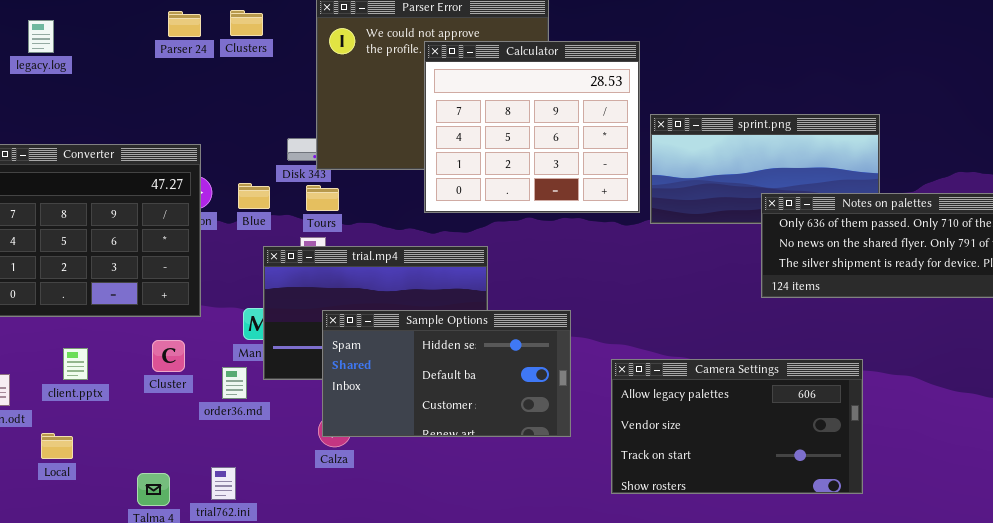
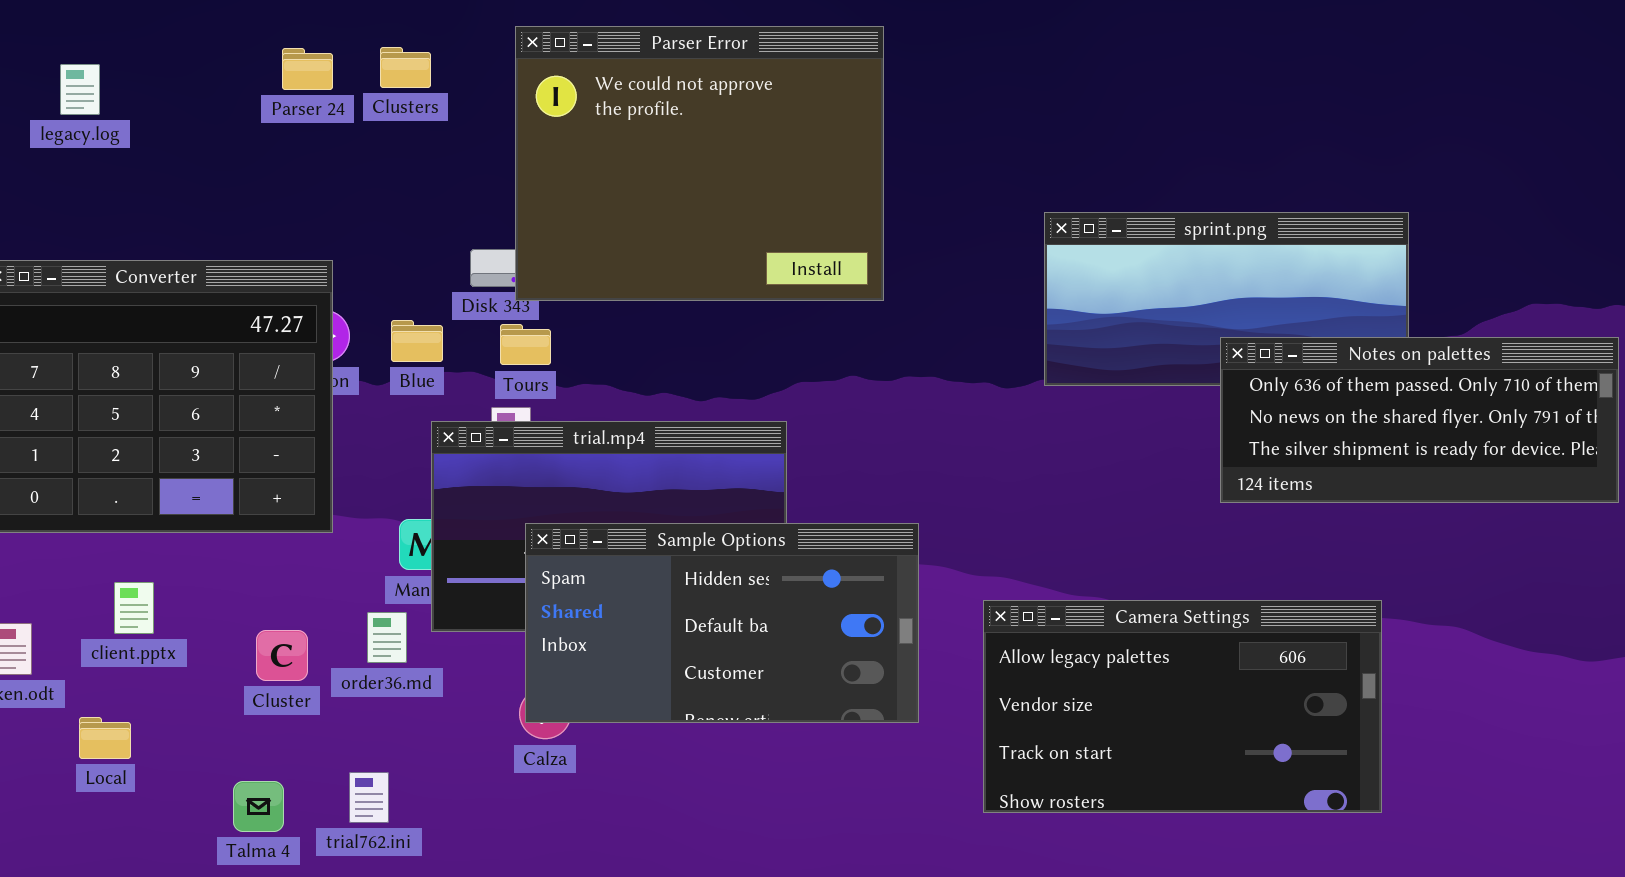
Calculator: [424,41,640,213] -> none, closed
Cluster: [152,340,185,372] -> [256,630,308,681], moved

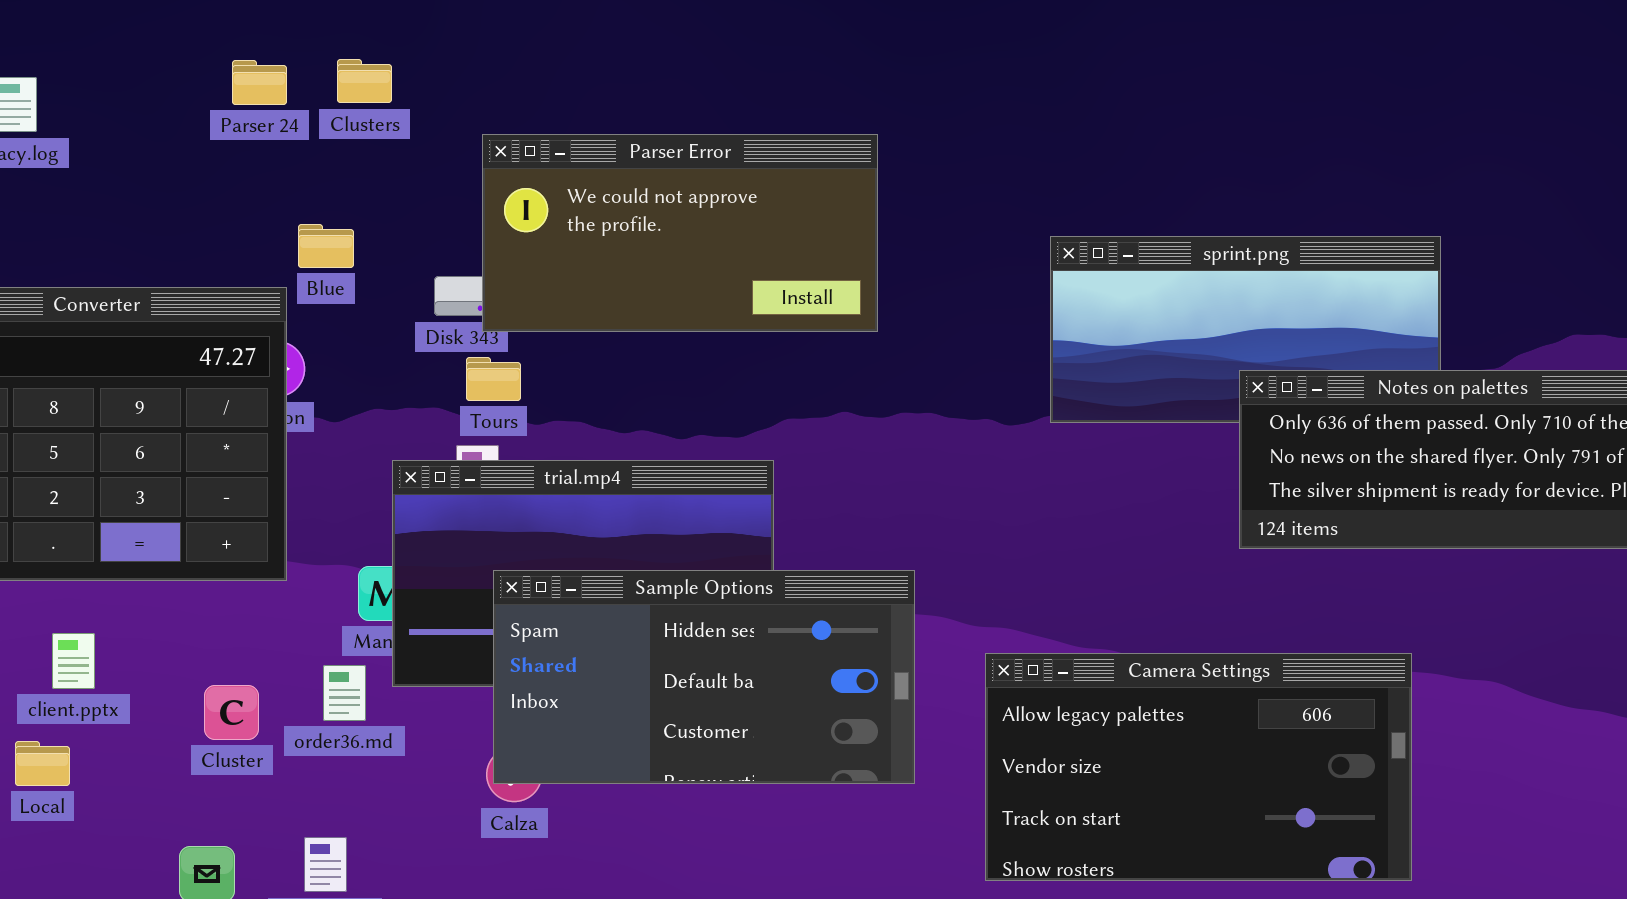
Parser Error: [515,26,884,301] -> [482,134,878,332], resized
Blue: [391,320,443,362] -> [298,224,354,268], moved
Local: [79,717,131,759] -> [15,741,70,786], moved

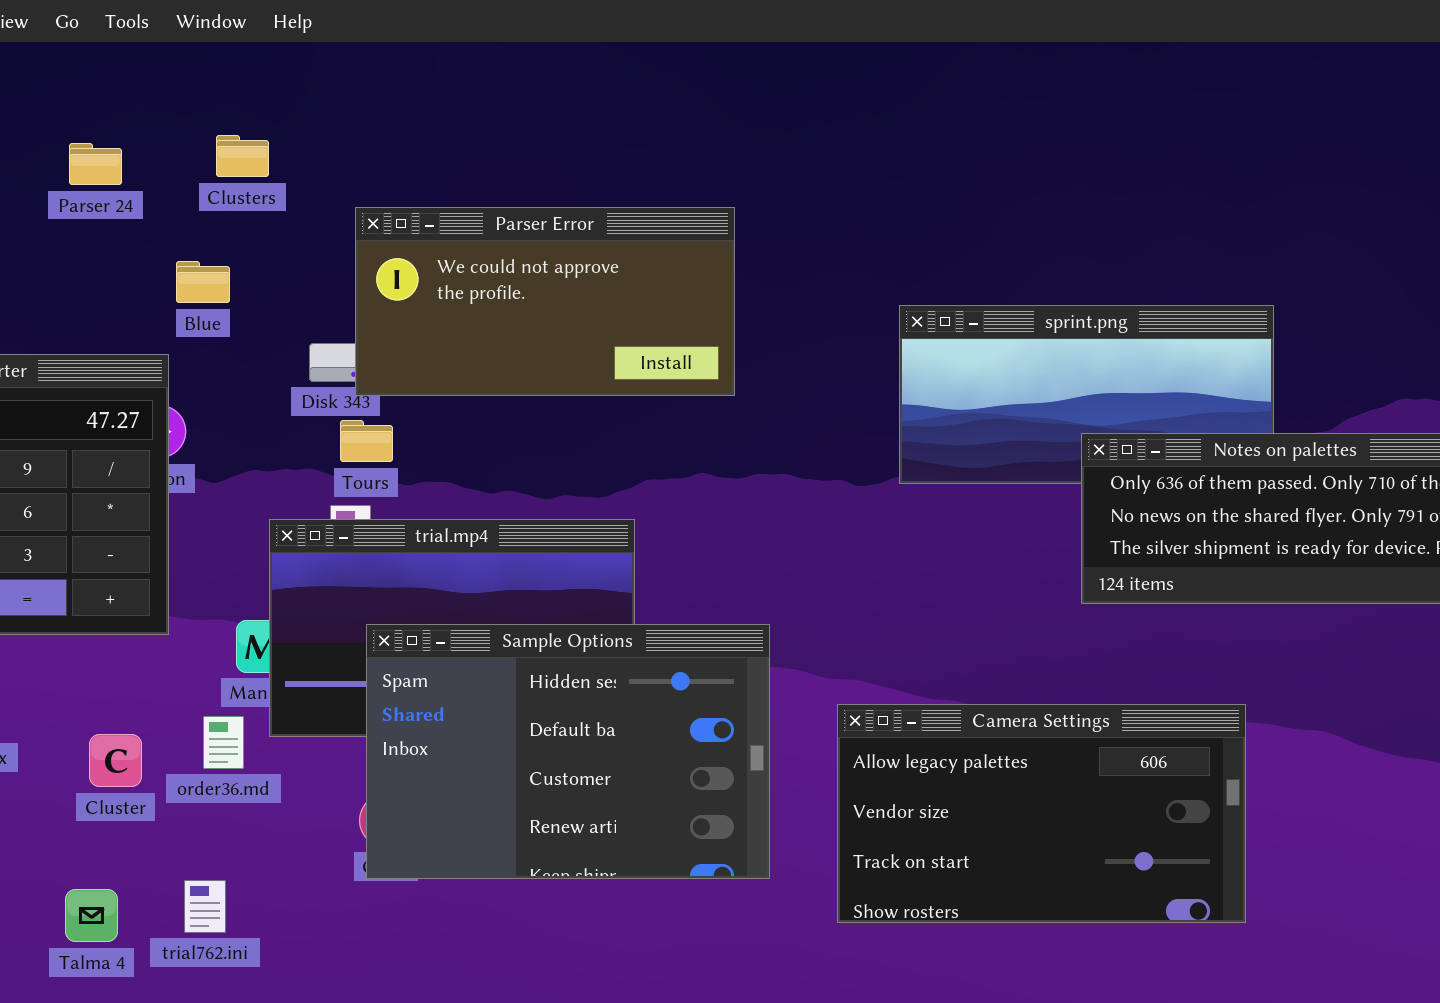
Parser 24: [232,60,287,105] -> [69,143,122,185], moved
Blue: [298,224,354,268] -> [176,261,230,303], moved
Sample Options: [493,570,915,784] -> [366,624,770,879], resized

